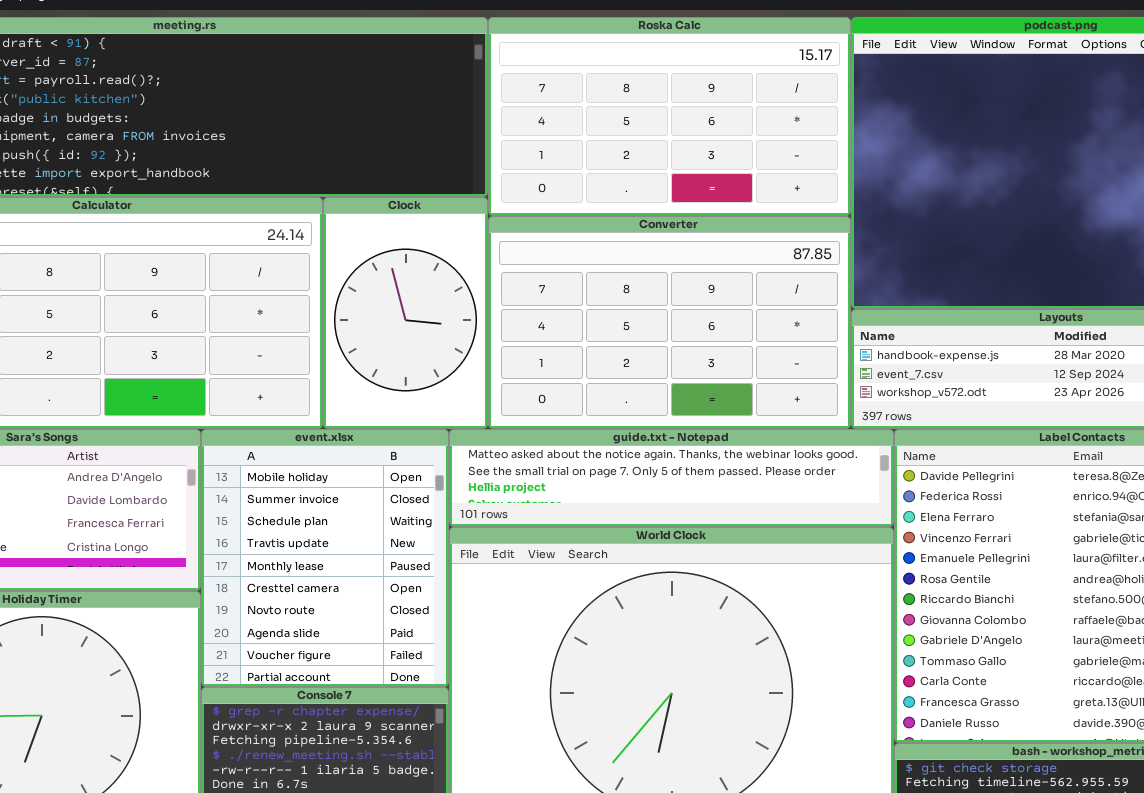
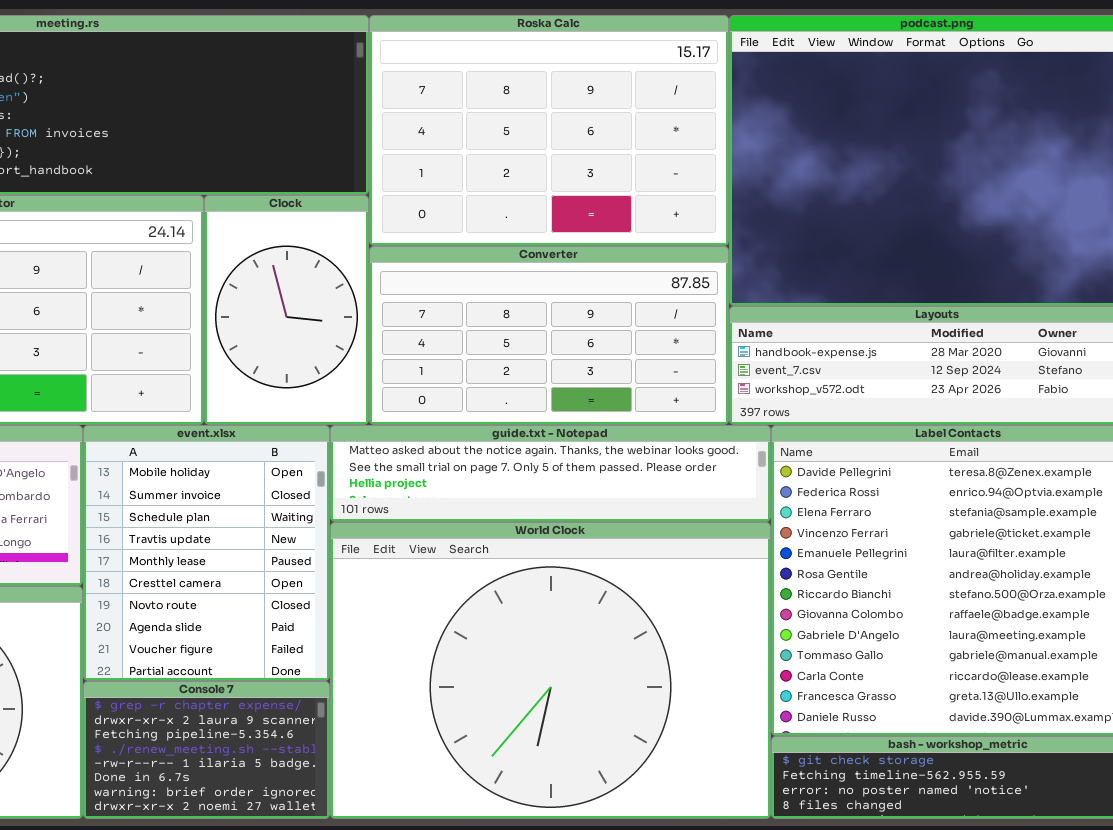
Roska Calc: [488,17,851,216] -> [369,15,729,246], resized
Converter: [488,216,851,429] -> [369,246,729,425], resized

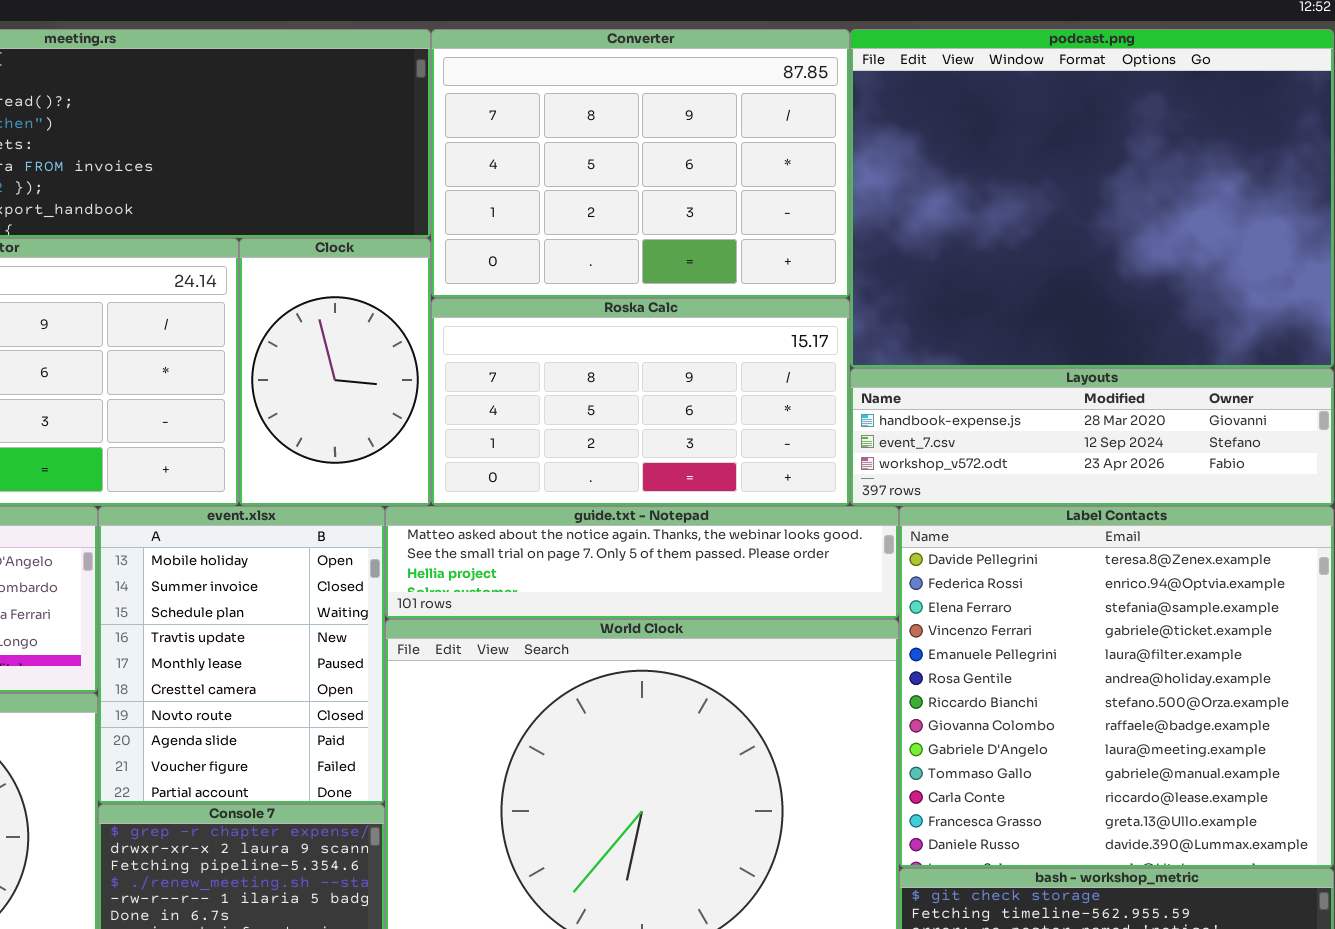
Roska Calc: [369,15,729,246] -> [431,298,850,506], moved, resized
Converter: [369,246,729,425] -> [431,29,850,298], moved, resized

